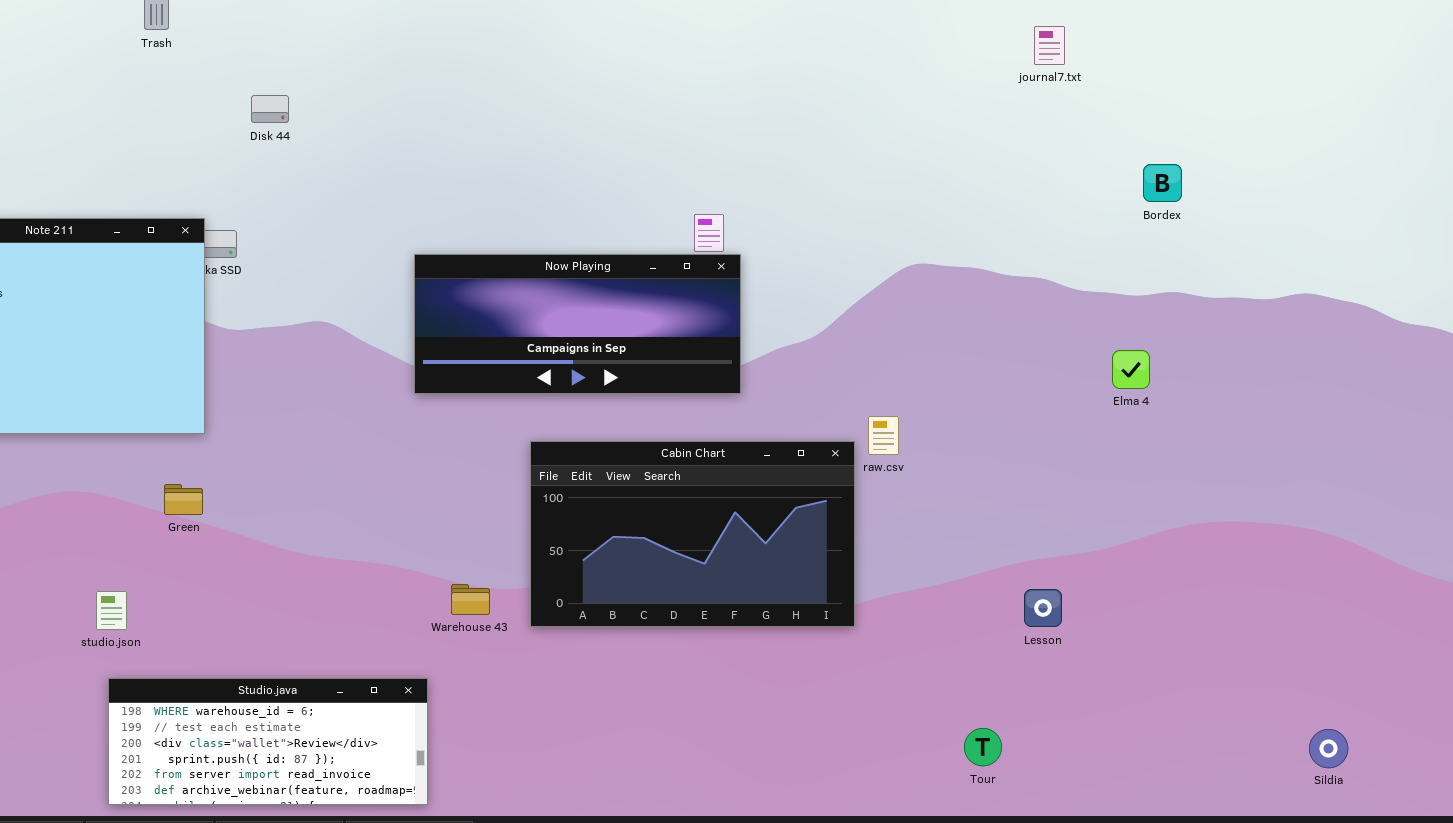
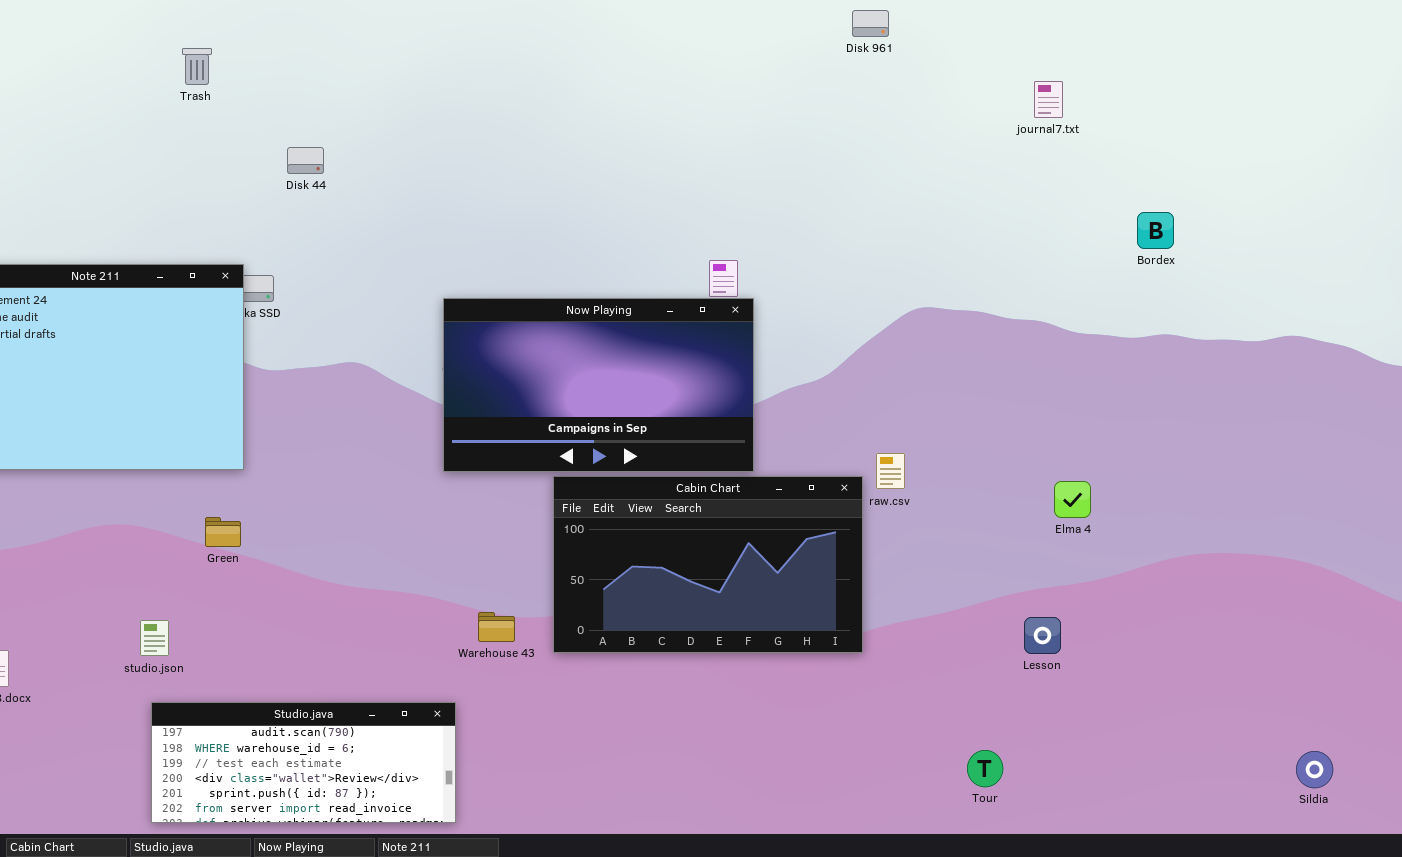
Now Playing: [414,254,741,394] -> [443,298,754,472], resized
Elma 4: [1112,350,1150,389] -> [1054,481,1091,518], moved
Studio.java: [108,678,428,805] -> [151,702,456,823], scrolled up 1 row

